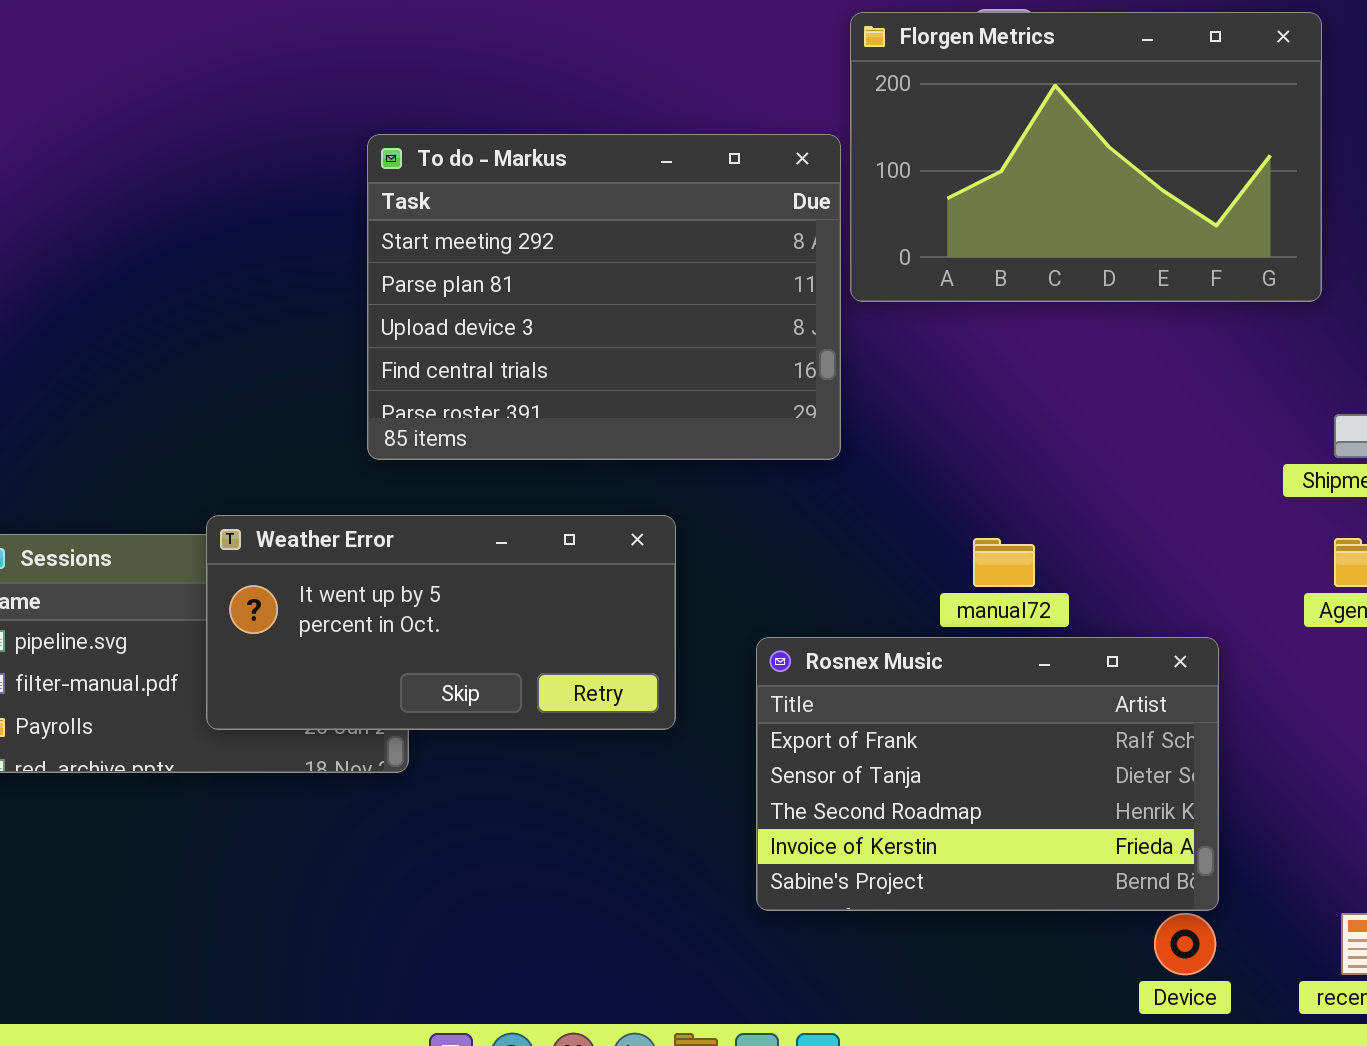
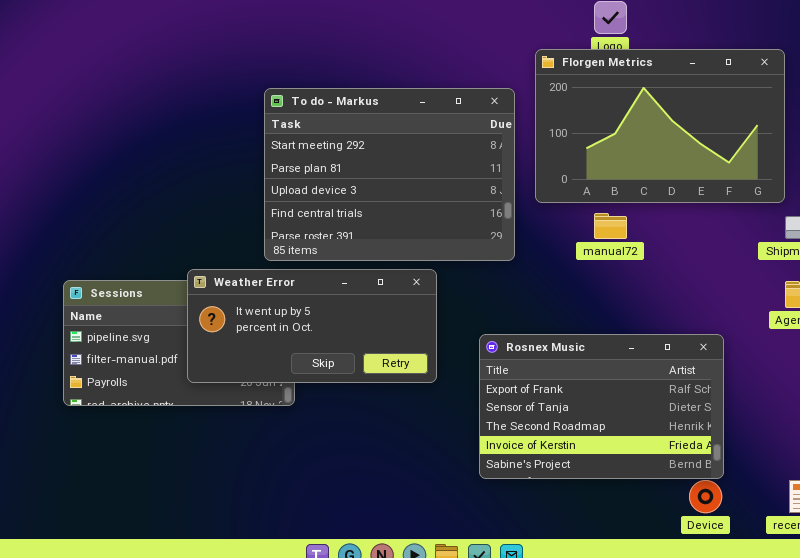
Florgen Metrics: [850,12,1322,302] -> [535,49,785,203], moved
To do - Markus: [367,134,841,460] -> [264,88,515,261], moved
manual72: [973,538,1035,587] -> [594,213,627,239], moved

